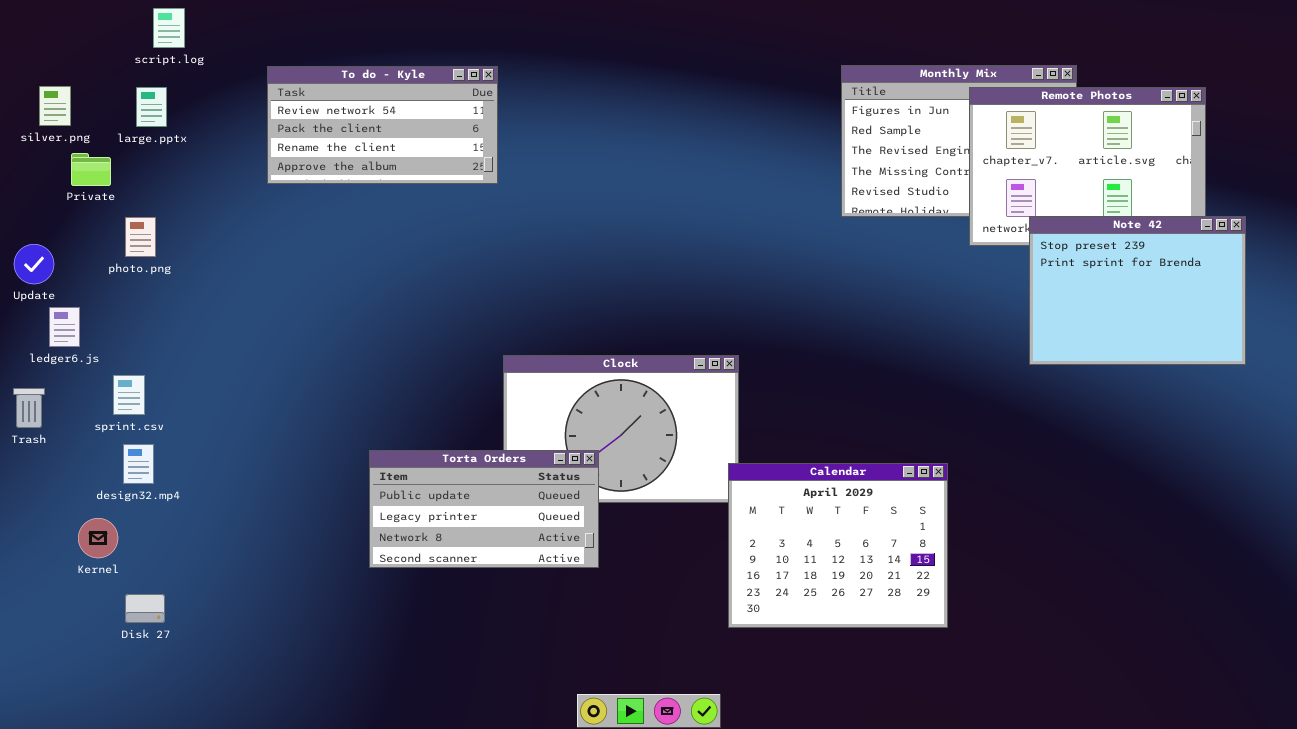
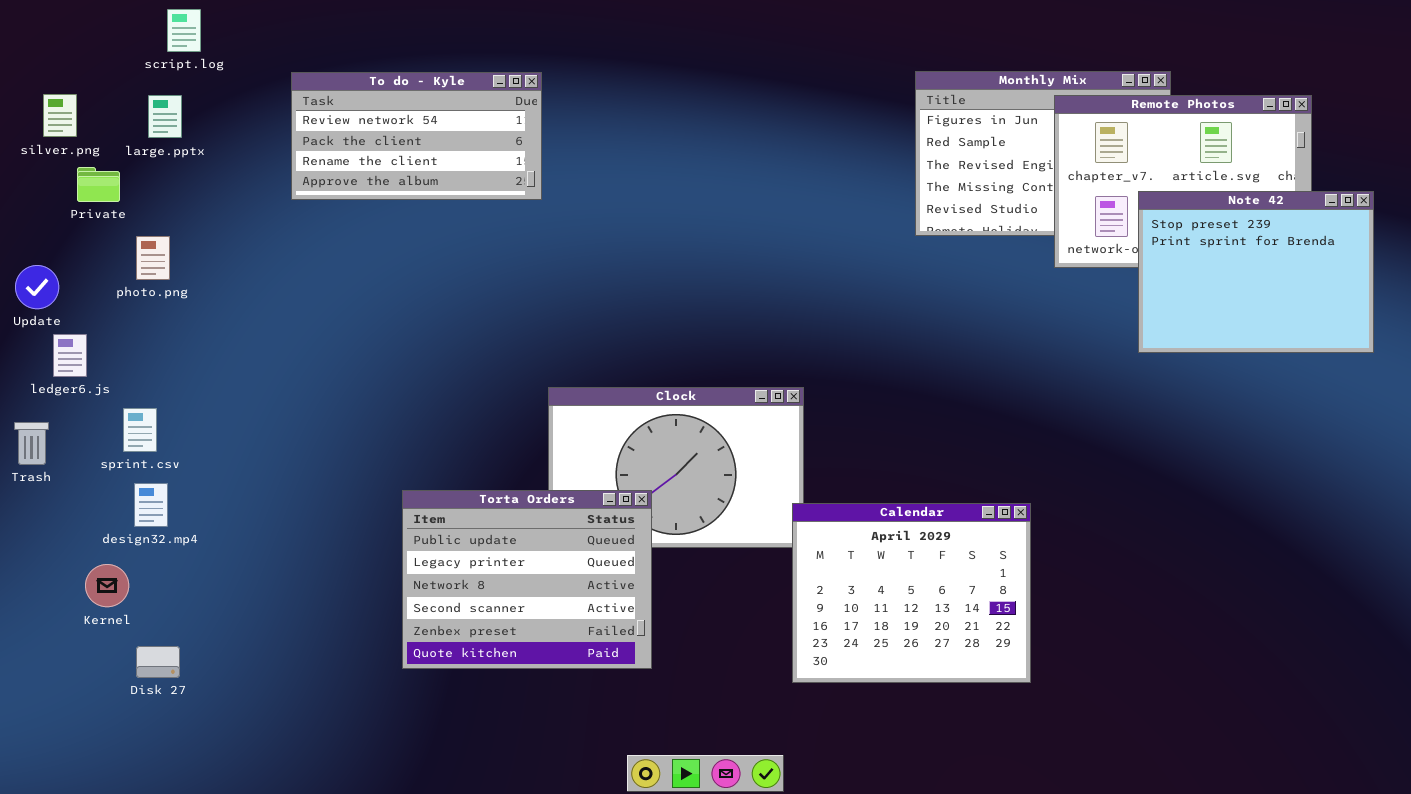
Note 42: [1029,216,1246,365] -> [1138,191,1374,353], moved
Torta Orders: [369,450,599,568] -> [402,490,652,669], resized

